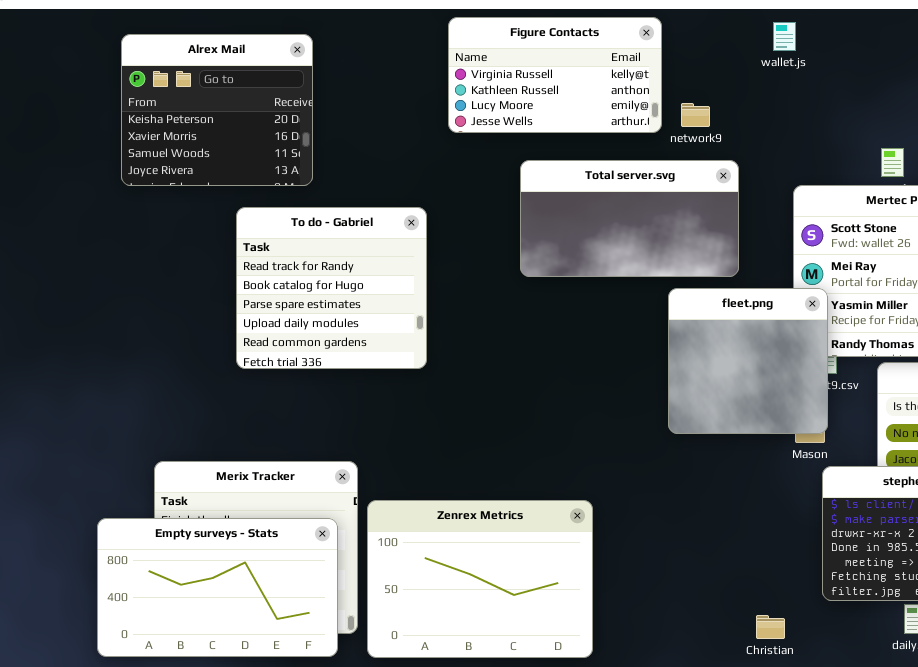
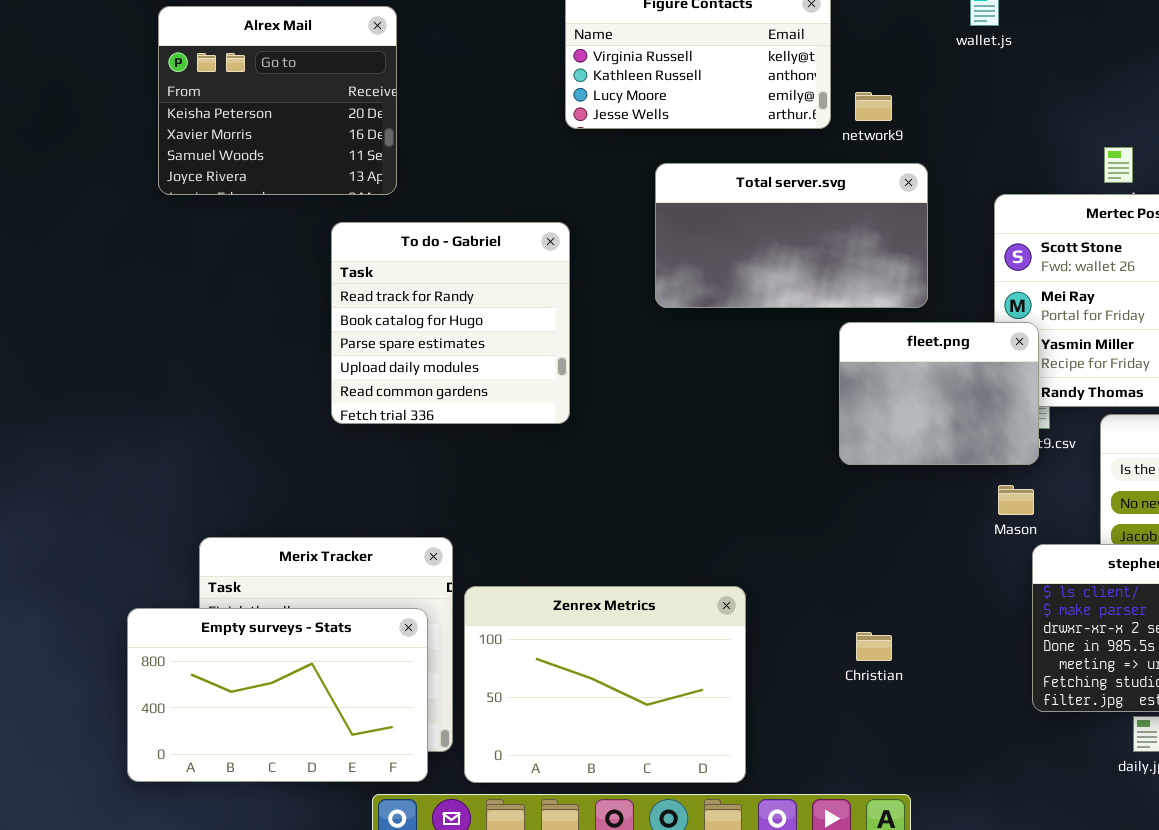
To do - Gabriel: [236,207,427,369] -> [331,222,570,424], moved
fleet.png: [668,288,828,434] -> [839,322,1039,465], resized
Christian: [756,615,785,639] -> [856,632,892,661], moved

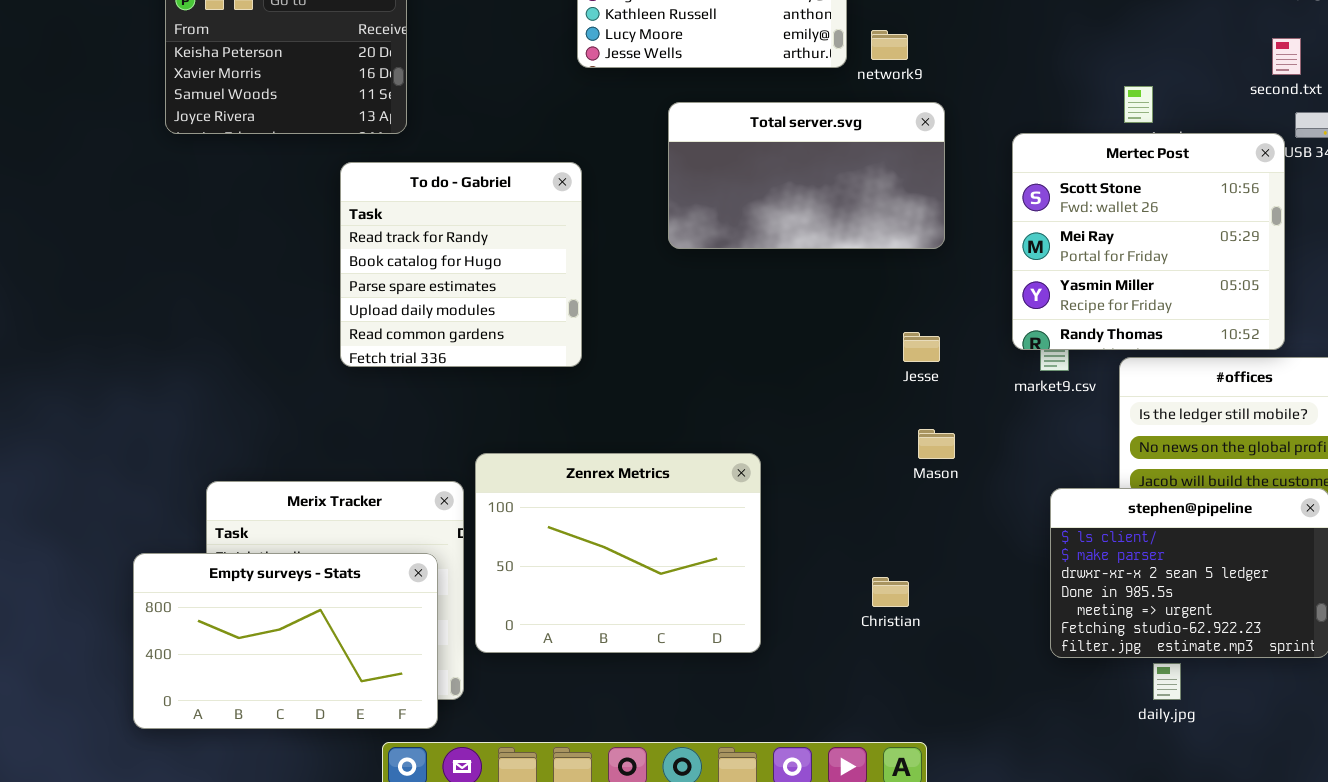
fleet.png: [839,322,1039,465] -> none, closed
Mason: [998,485,1034,515] -> [918,429,955,459], moved
Zenrex Metrics: [464,586,746,783] -> [475,453,761,653], moved

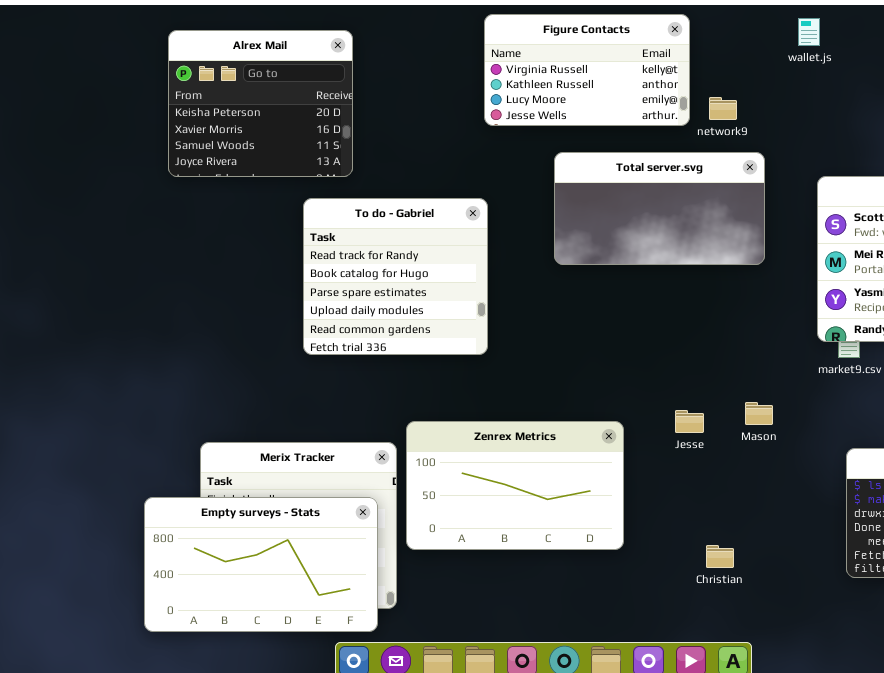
Jesse: [903,332,940,362] -> [675,410,704,433], moved
Zenrex Metrics: [475,453,761,653] -> [406,421,624,550], resized
Christian: [872,577,909,607] -> [706,545,734,568], moved

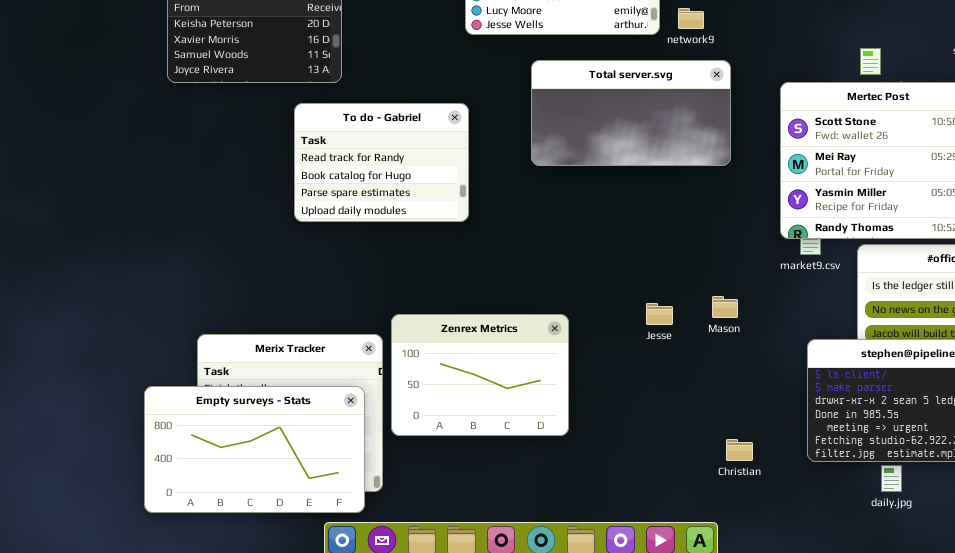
To do - Gabriel: [303,198,488,355] -> [294,103,469,222], resized
Zenrex Metrics: [406,421,624,550] -> [391,314,569,436], resized
Christian: [706,545,734,568] -> [726,439,753,461], moved

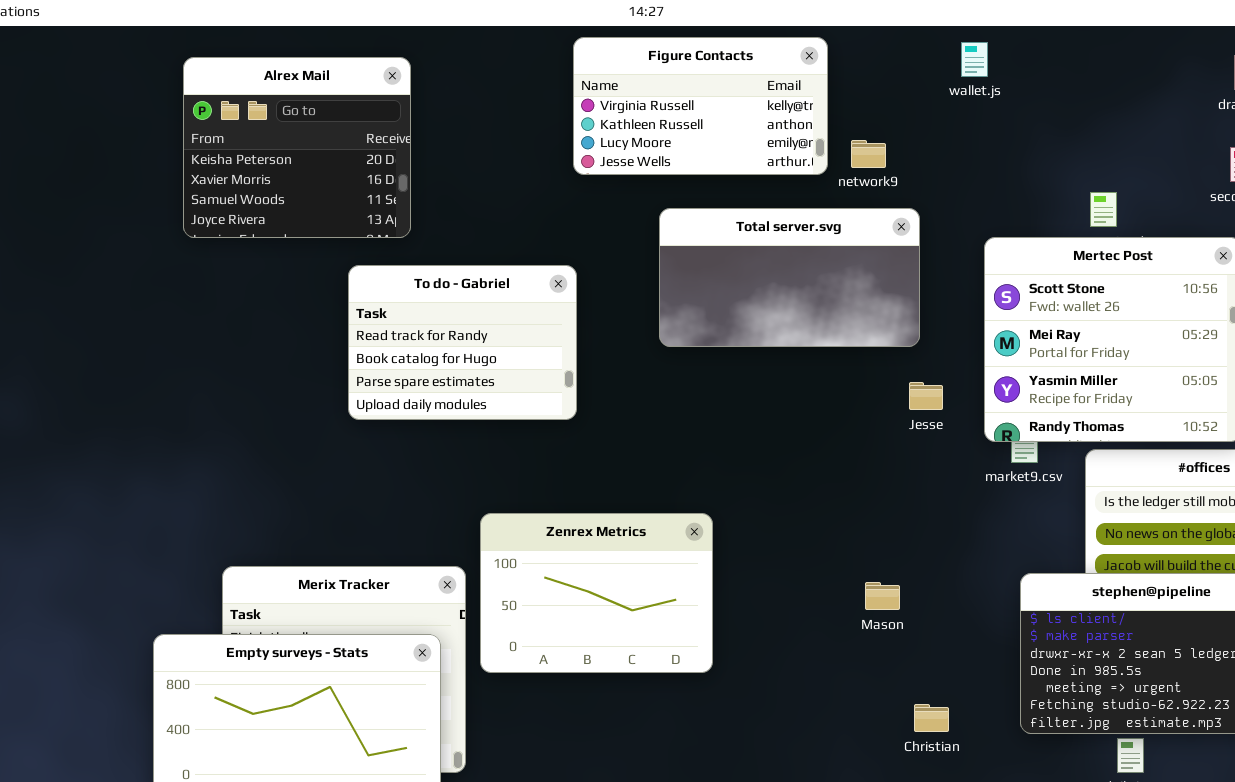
Mason: [712,296,738,318] -> [865,582,900,610], moved
Jesse: [646,303,673,325] -> [909,382,943,410], moved
Zenrex Metrics: [391,314,569,436] -> [480,513,713,673], moved

